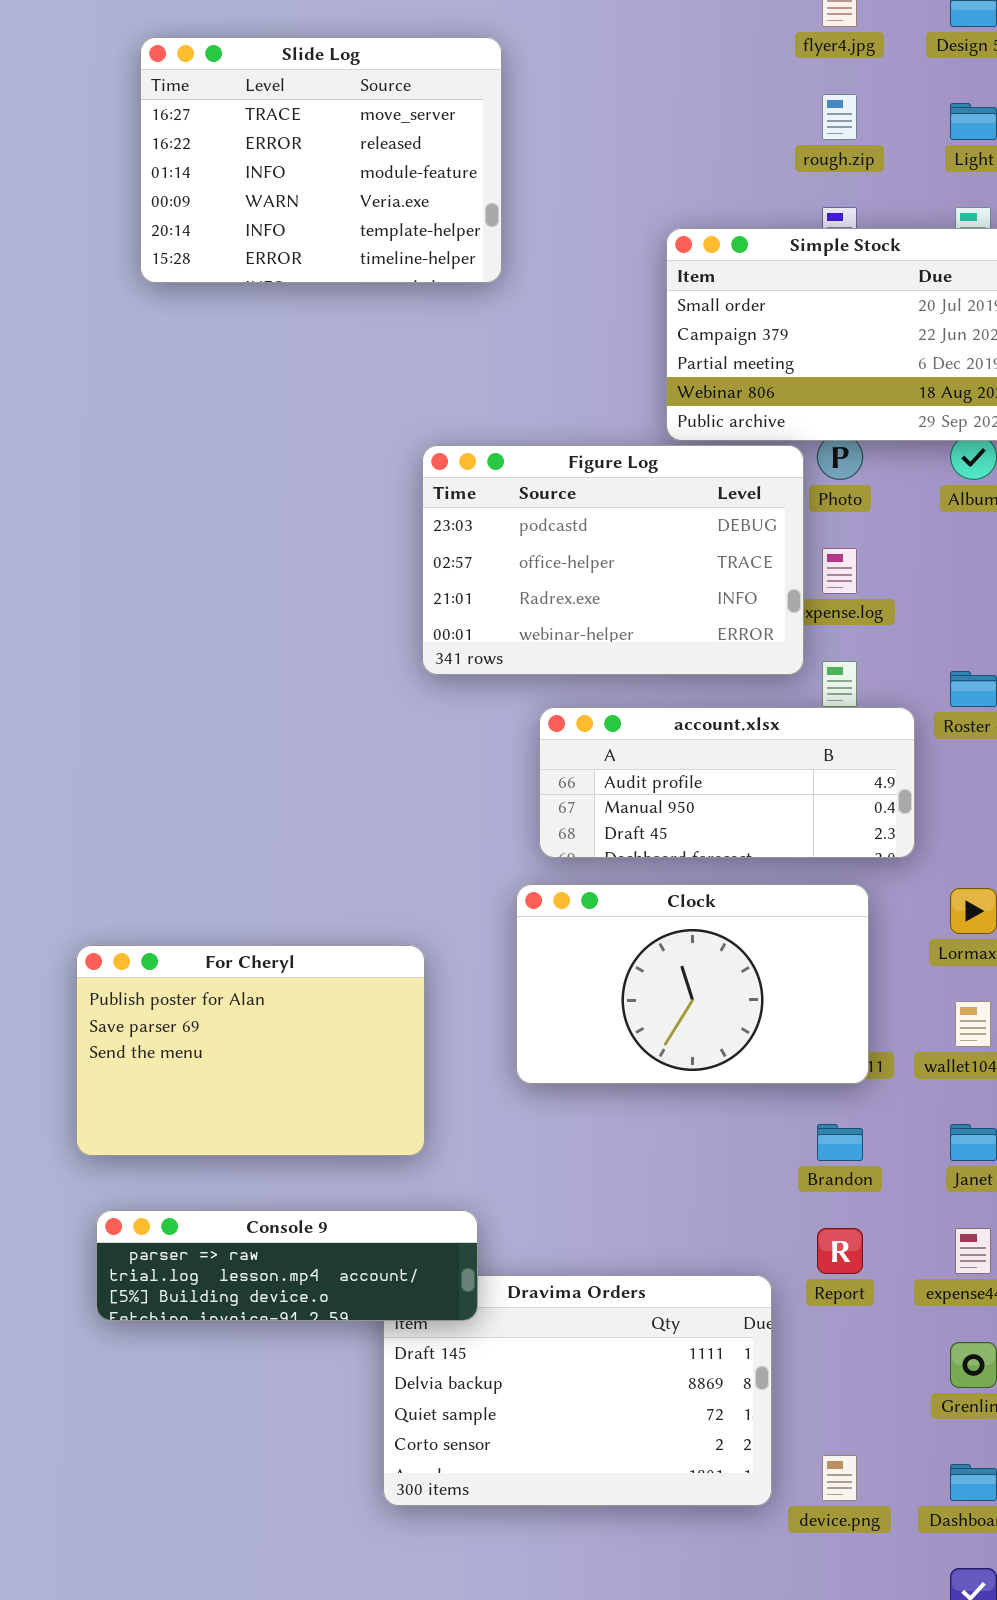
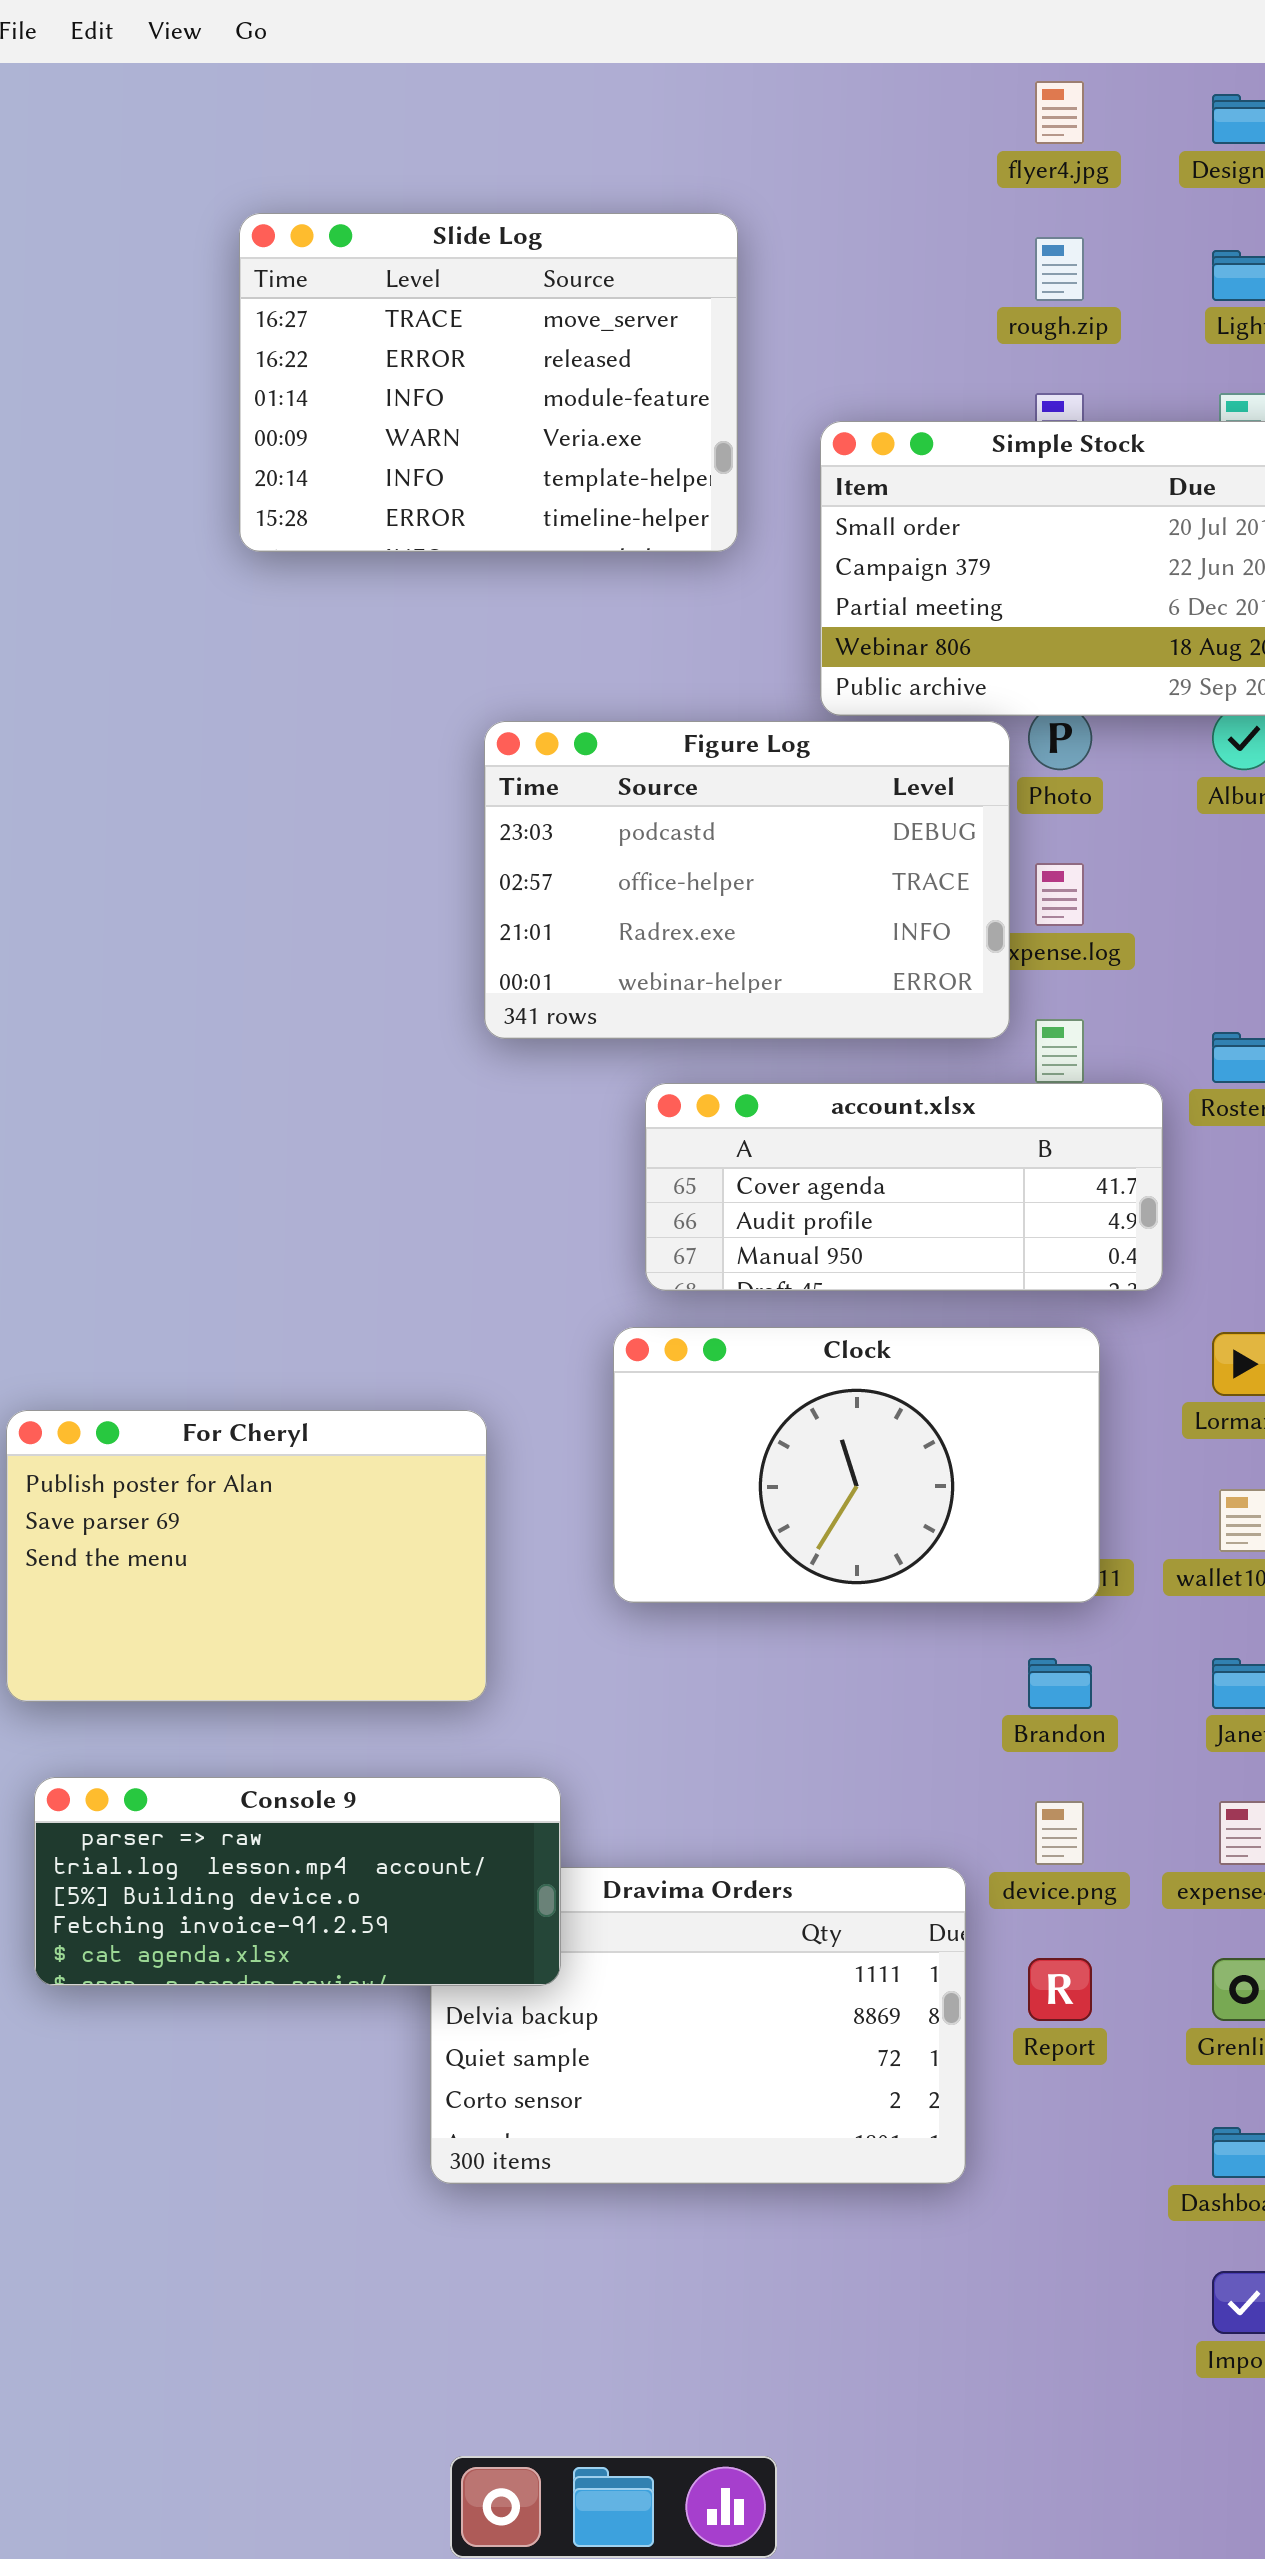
Slide Log: [140,37,502,283] -> [239,213,738,552], moved
account.xlsx: [539,707,915,858] -> [645,1083,1163,1291], scrolled up 1 row
Console 9: [96,1210,478,1321] -> [34,1777,561,1986], resized
Report: [817,1228,863,1274] -> [1028,1958,1092,2021], moved
device.png: [822,1455,857,1501] -> [1035,1801,1084,1865], moved

